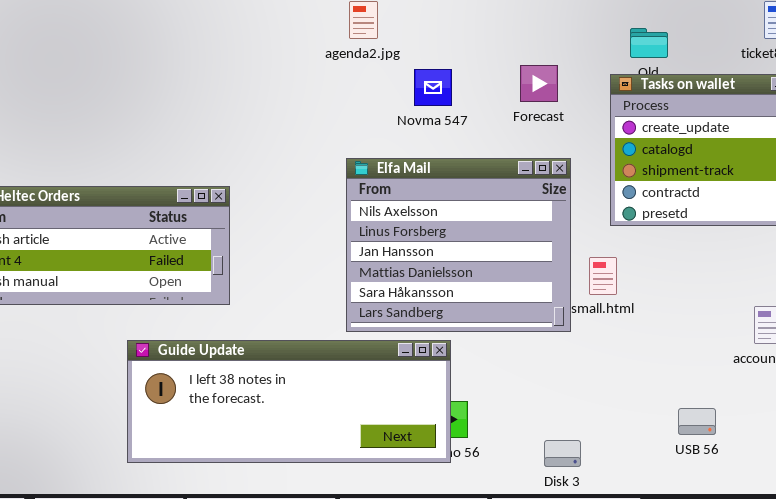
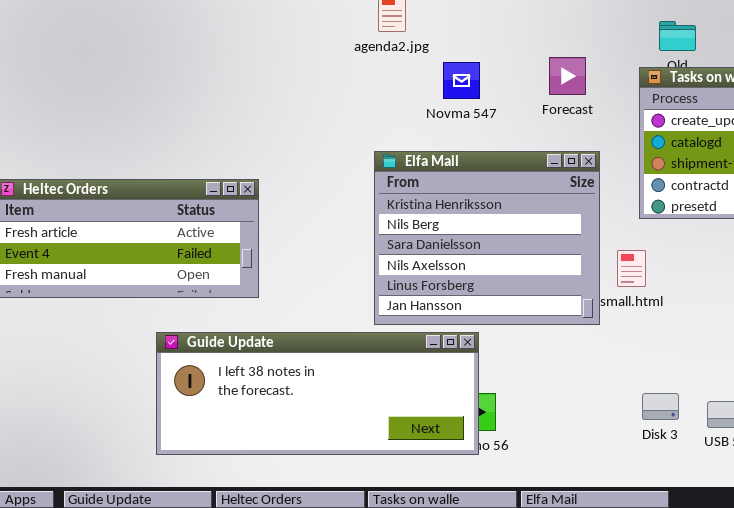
Elfa Mail: [346,158,571,332] -> [374,151,600,325], scrolled up 3 rows
Disk 3: [544,440,581,467] -> [642,393,679,420], moved

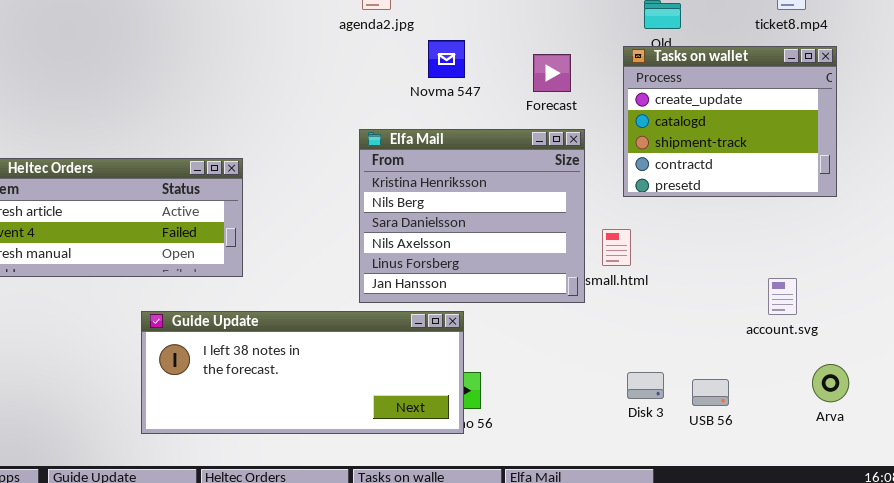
Forecast: [549,57,586,95] -> [533,54,571,92], moved

